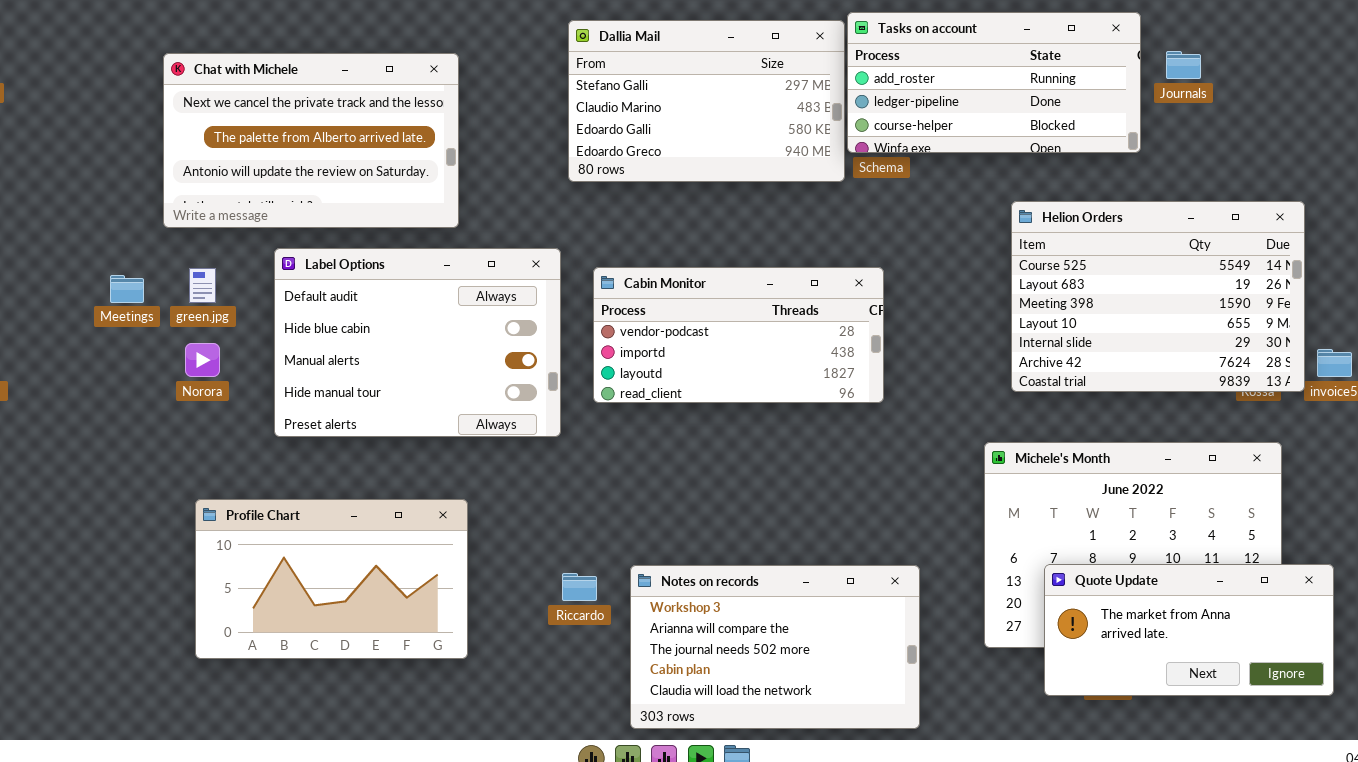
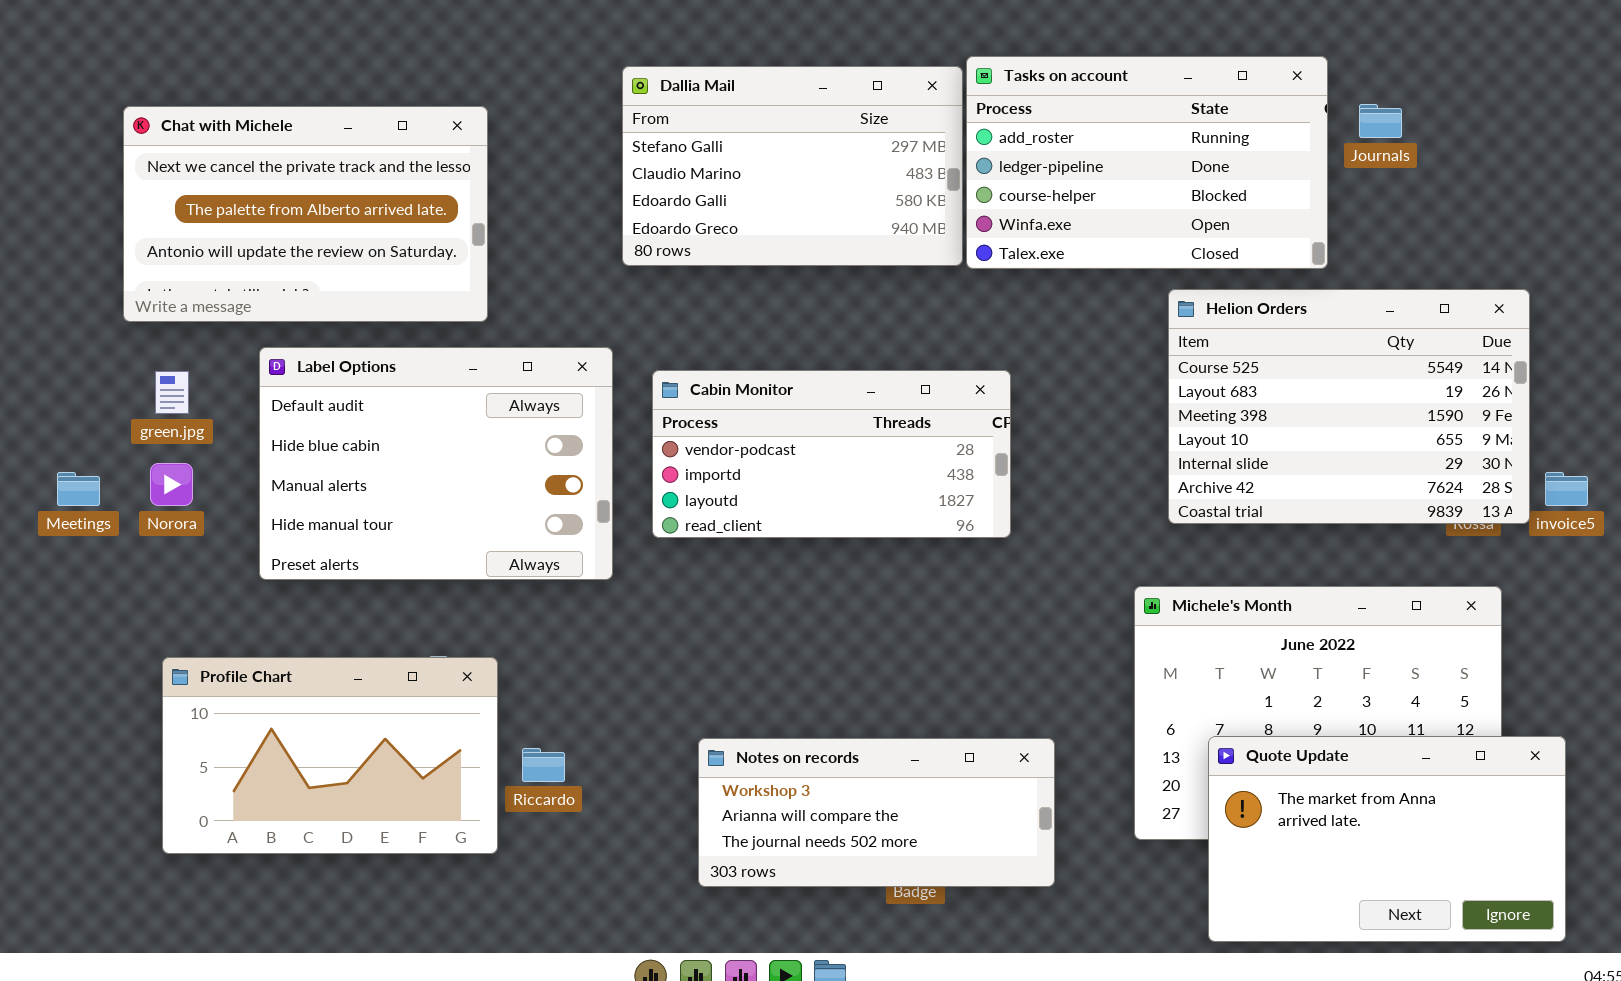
Tasks on account: [847,12,1141,153] -> [966,56,1328,269], resized
Meetings: [110,275,144,303] -> [57,472,100,506], moved
Quote Update: [1044,564,1334,696] -> [1208,736,1566,942], resized
Notes on records: [630,565,920,729] -> [698,738,1055,887], resized
Riccardo: [562,573,597,601] -> [522,748,565,782], moved

